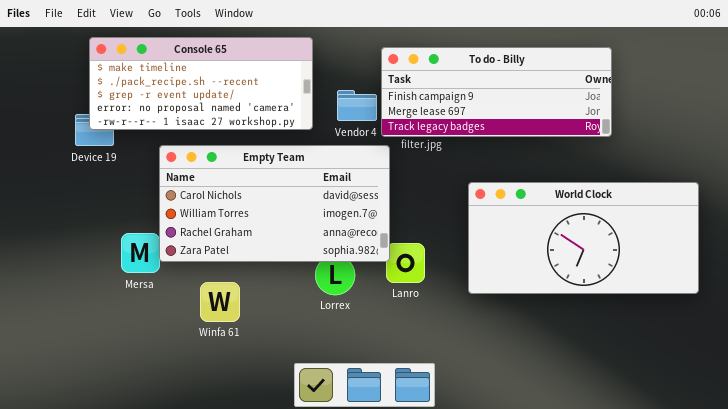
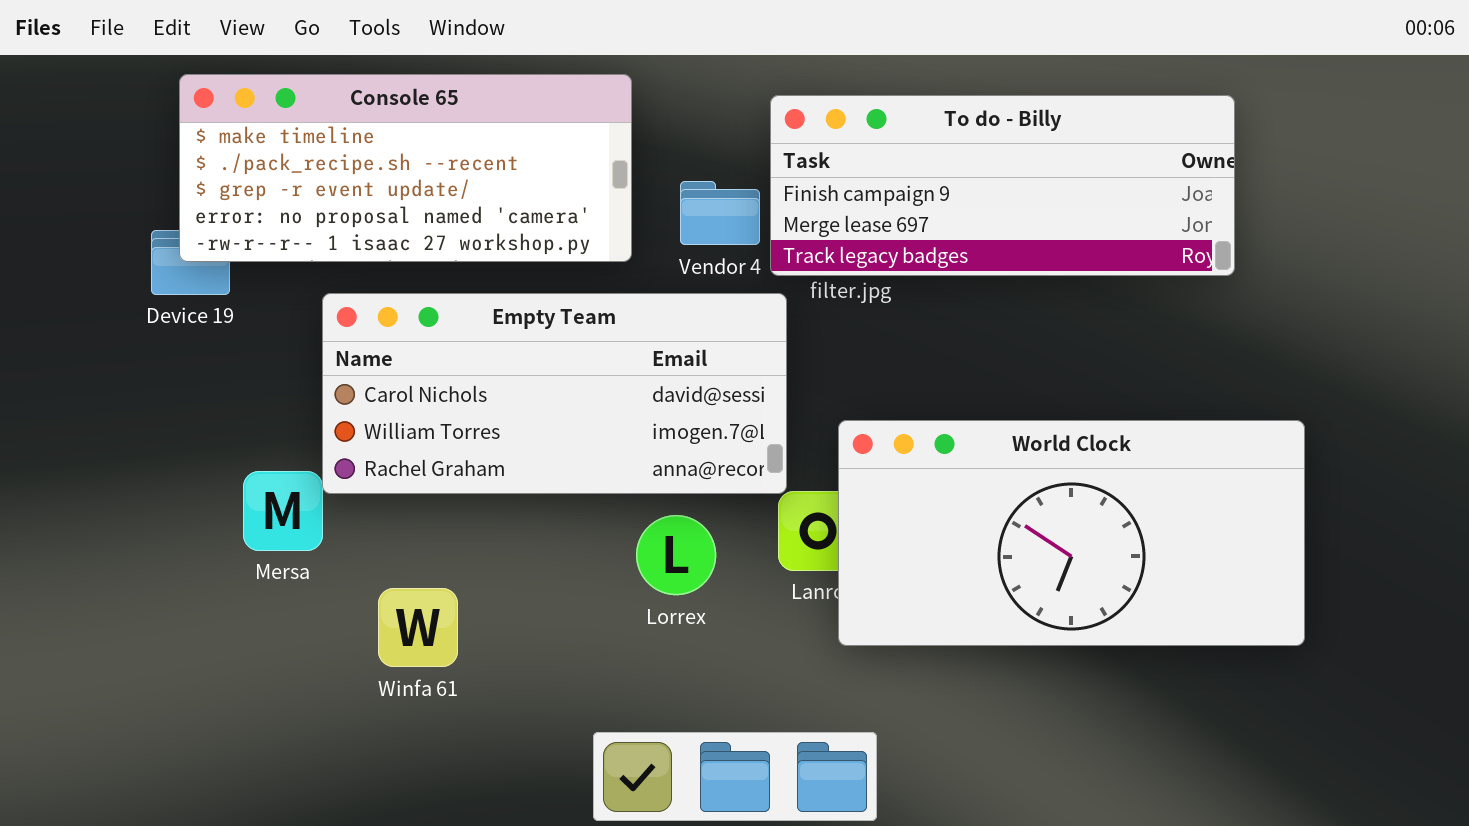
Empty Team: [159,145,390,262] -> [322,293,787,494], resized
World Clock: [468,182,699,294] -> [838,420,1305,646], moved
Winfa 61: [200,282,240,322] -> [378,588,458,667], moved

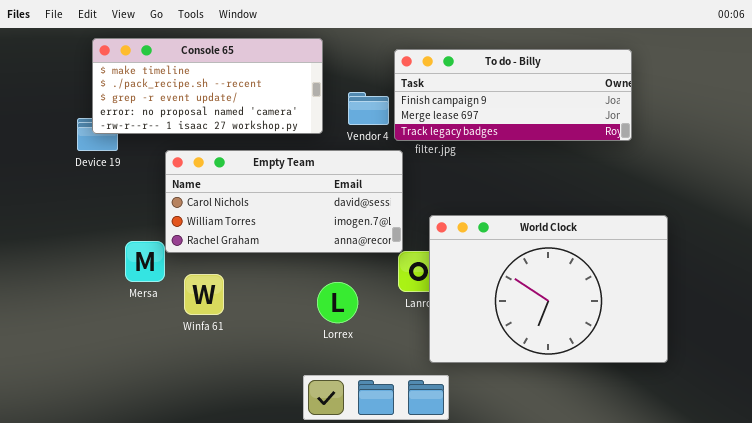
World Clock: [838,420,1305,646] -> [429,215,668,363], resized
Lorrex: [636,515,716,595] -> [317,282,358,323], moved
Winfa 61: [378,588,458,667] -> [184,274,224,315], moved

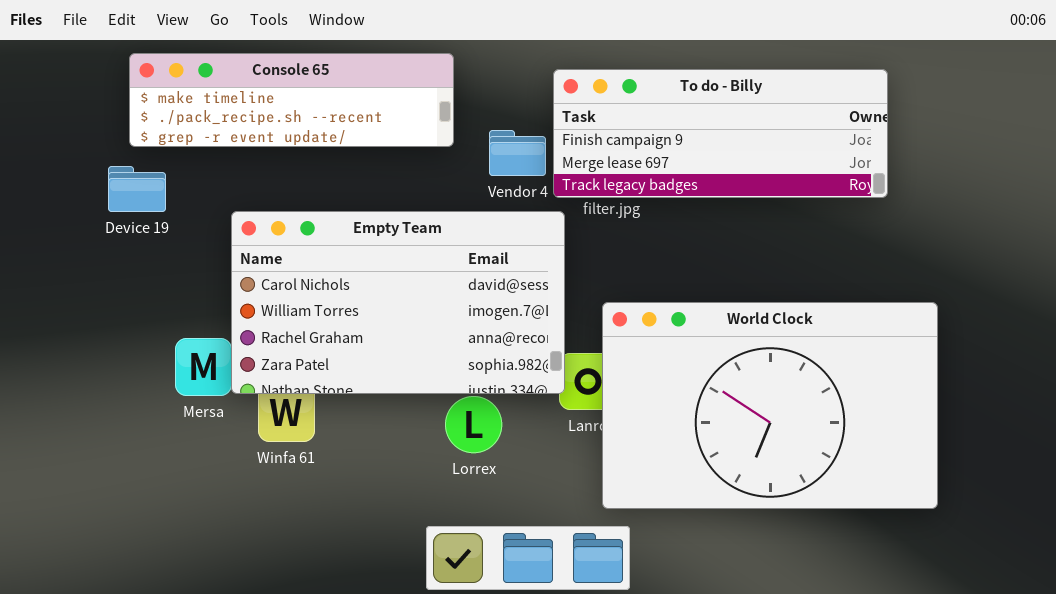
Console 65: [92,38,323,134] -> [129,53,454,147], resized
Empty Team: [165,150,403,253] -> [231,211,565,394], resized

